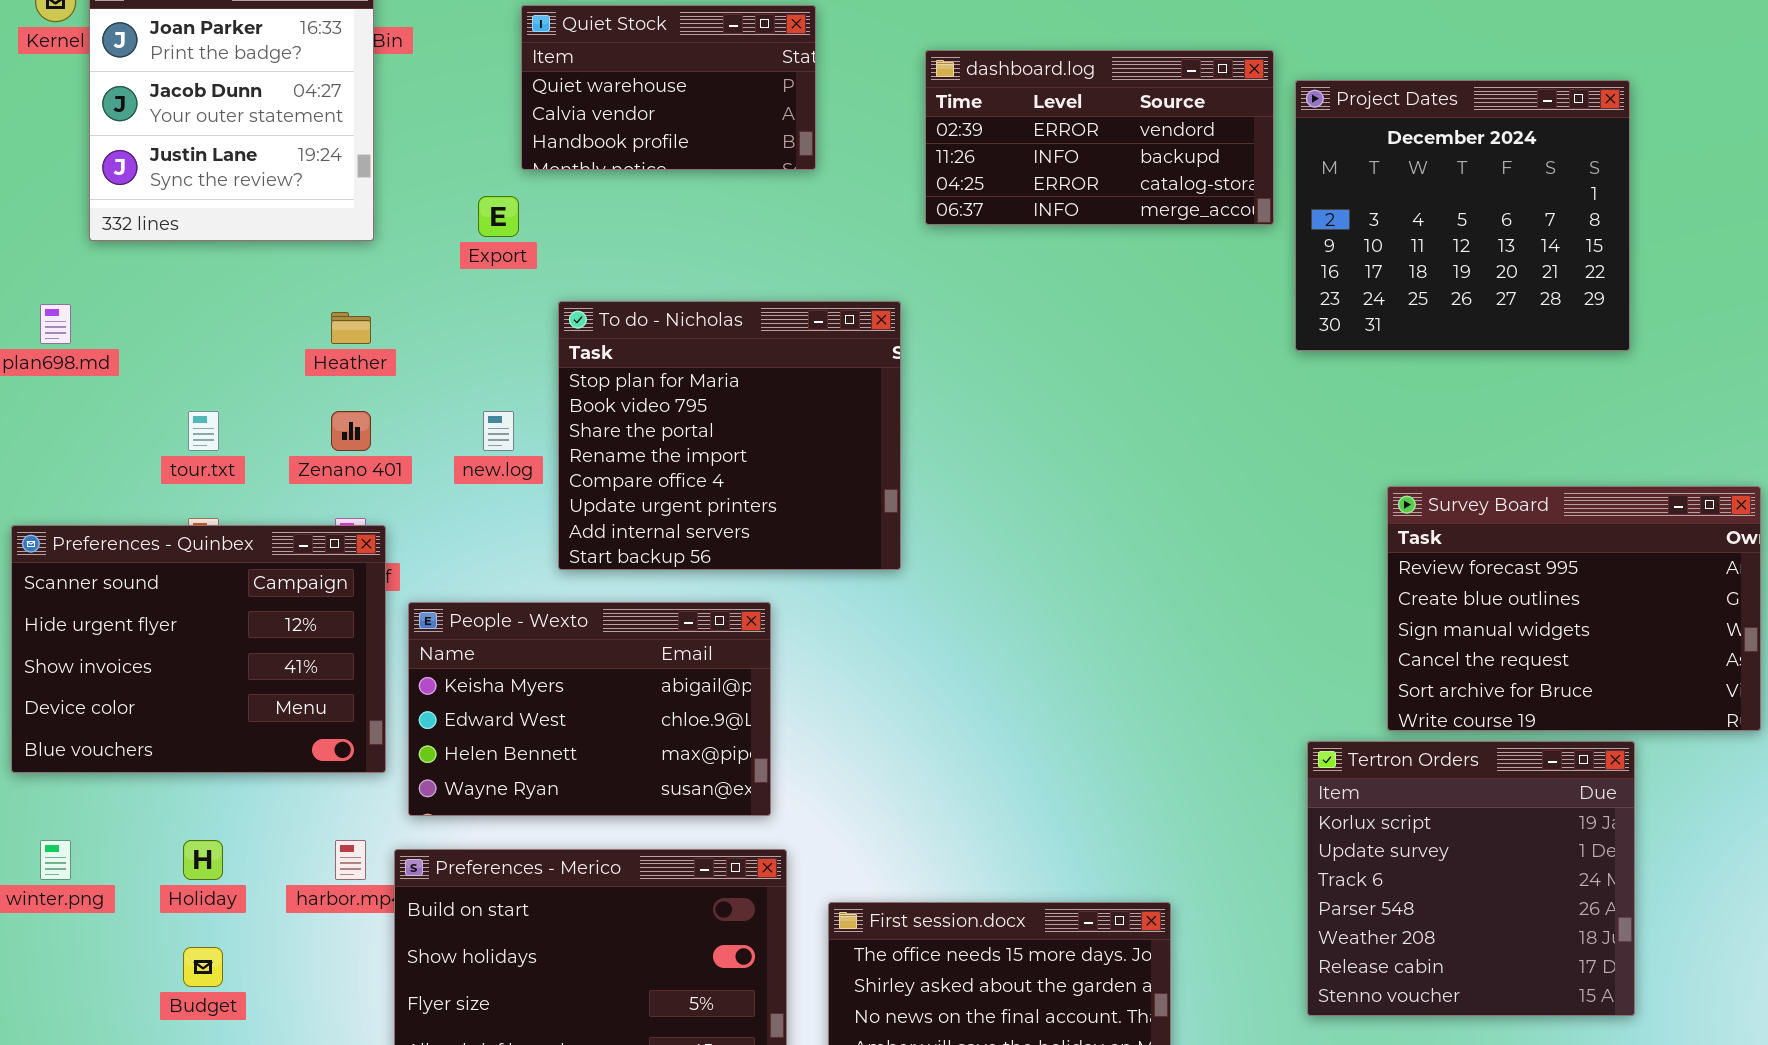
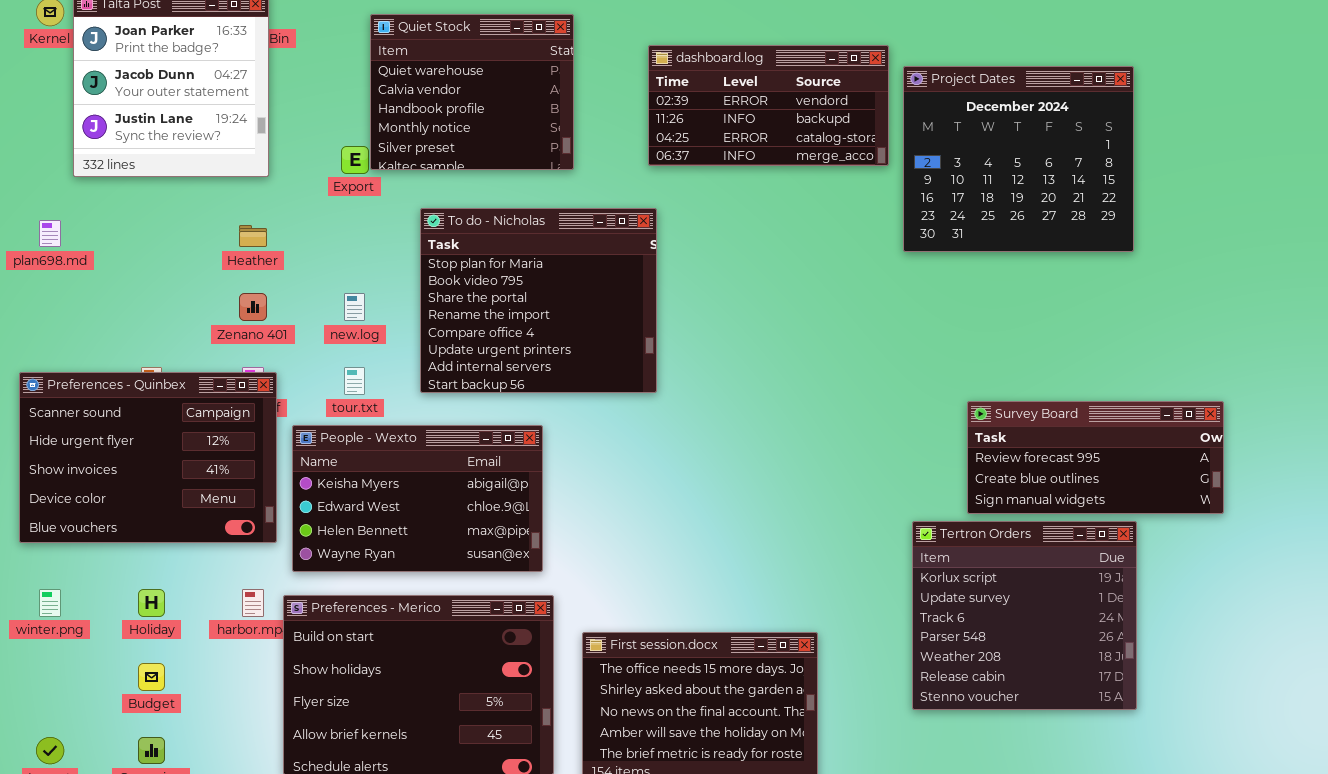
Quiet Stock: [521,5,816,170] -> [370,14,574,170], resized
To do - Nicholas: [558,301,901,570] -> [420,208,657,393], moved
tour.txt: [188,411,219,451] -> [344,367,365,395], moved
Survey Board: [1387,486,1761,731] -> [967,401,1224,514], resized

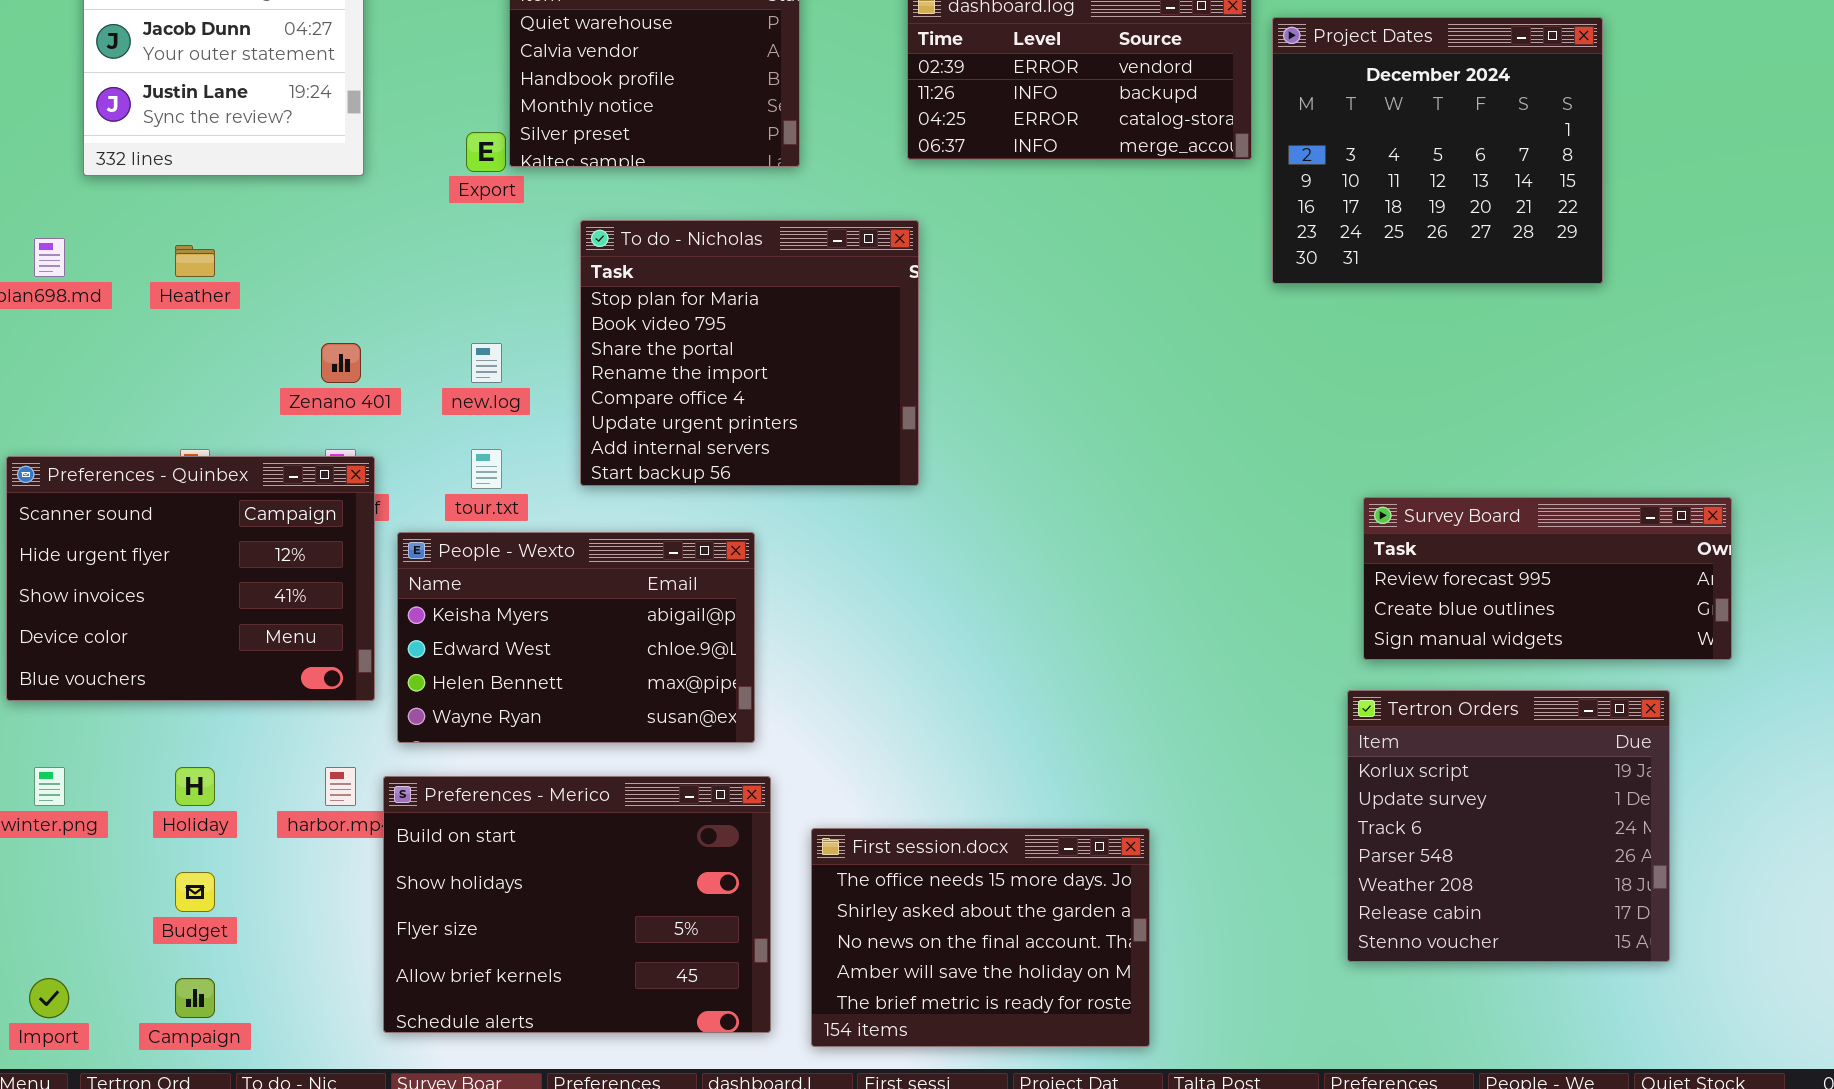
Heather: [239,225,267,247] -> [175,245,215,277], moved
Tertron Orders: [912,521,1137,710] -> [1347,690,1670,962], moved

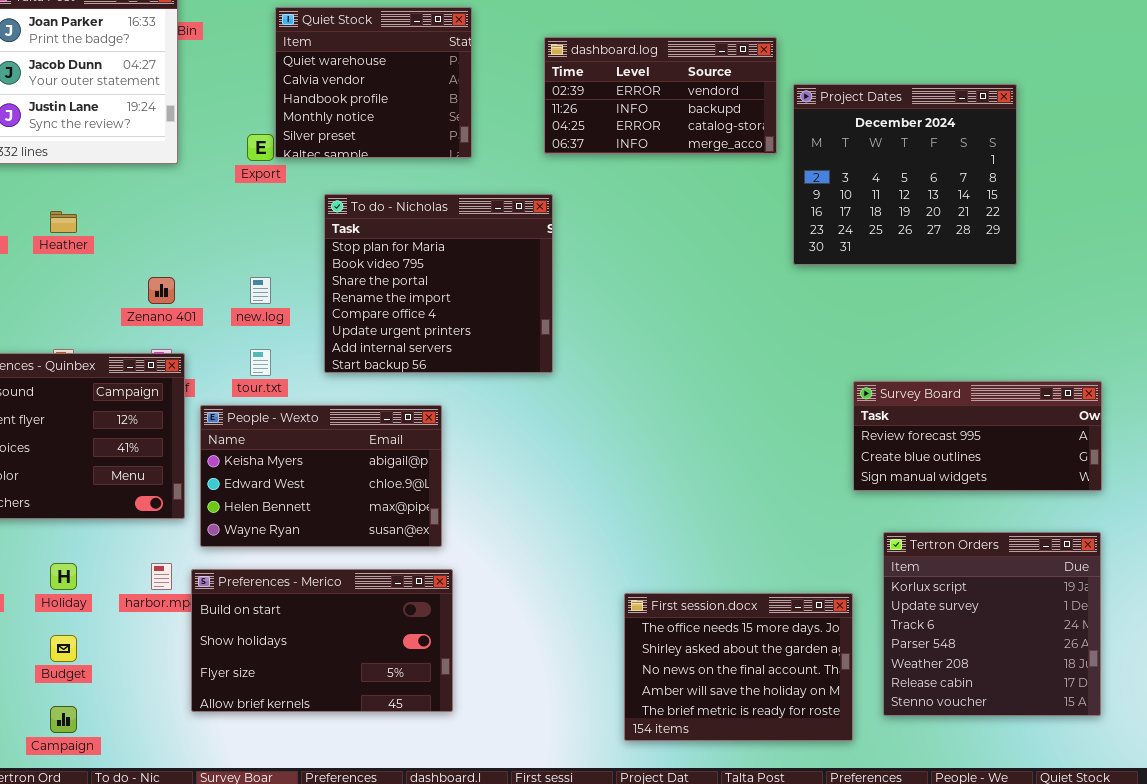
Project Dates: [1272,17,1603,284] -> [793,84,1017,265], moved
Tertron Orders: [1347,690,1670,962] -> [883,532,1101,716], moved
Preferences - Merico: [383,776,771,1033] -> [191,569,453,712], resized
First session.docx: [811,828,1150,1047] -> [624,593,853,741], moved

